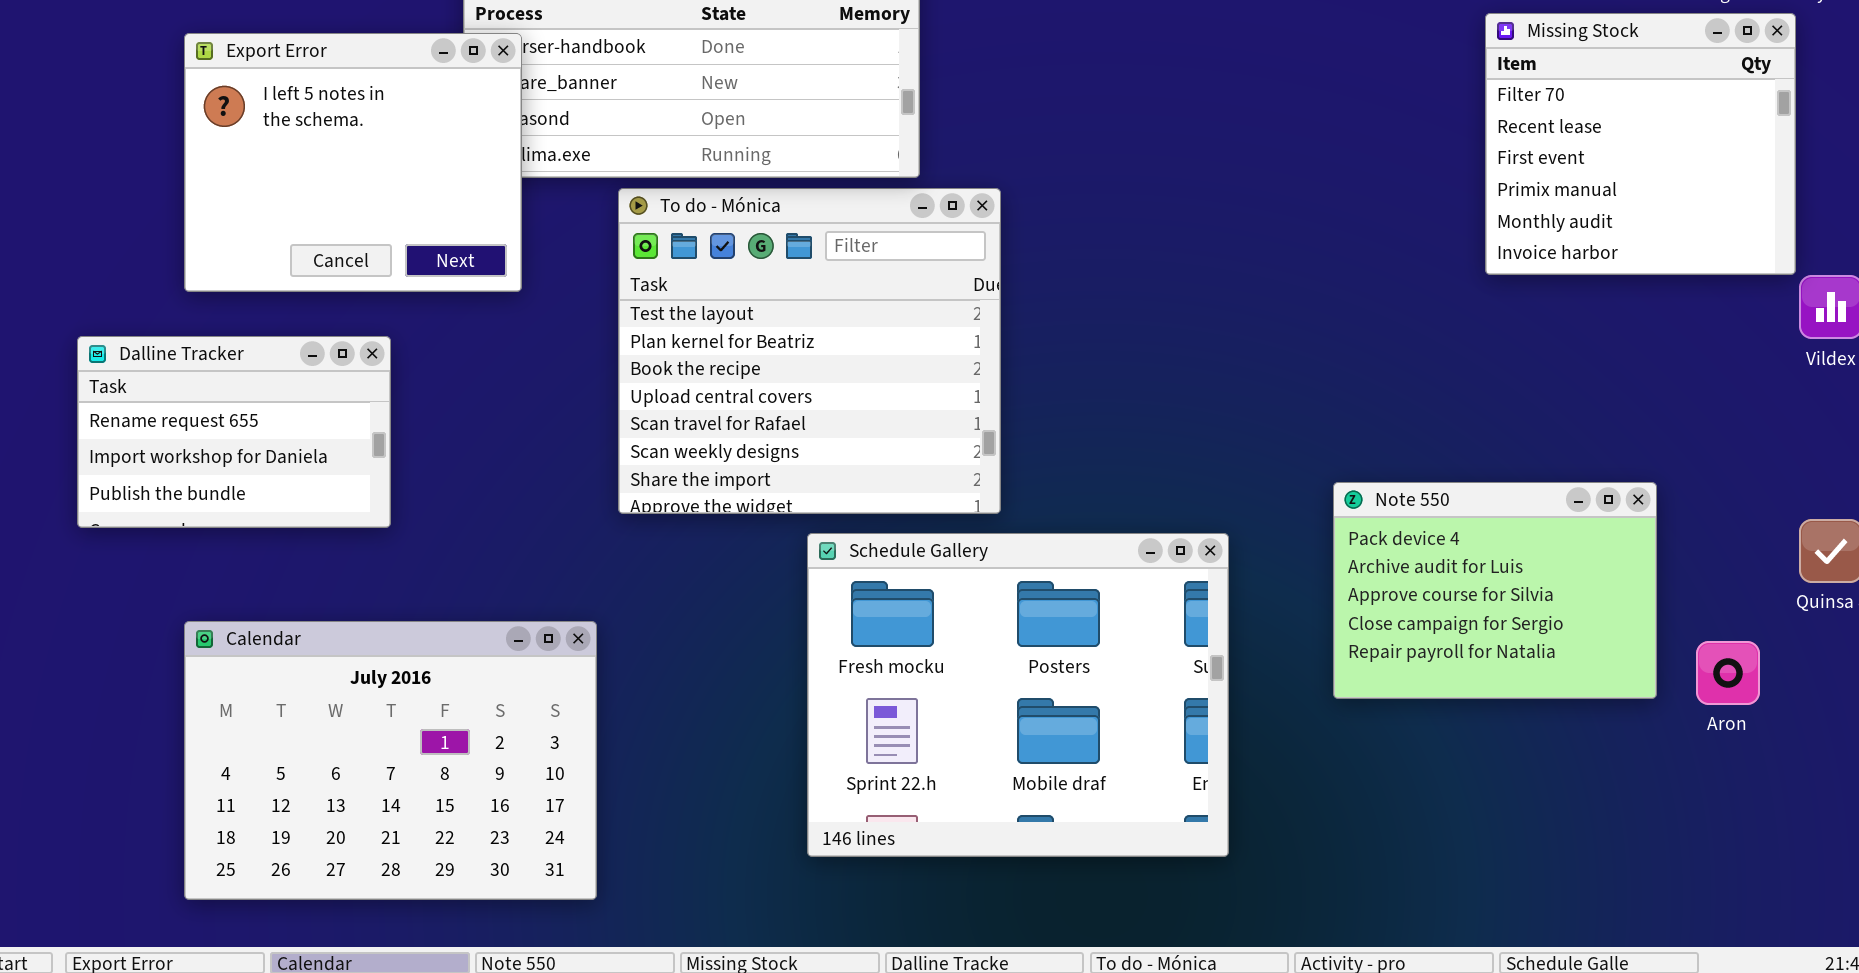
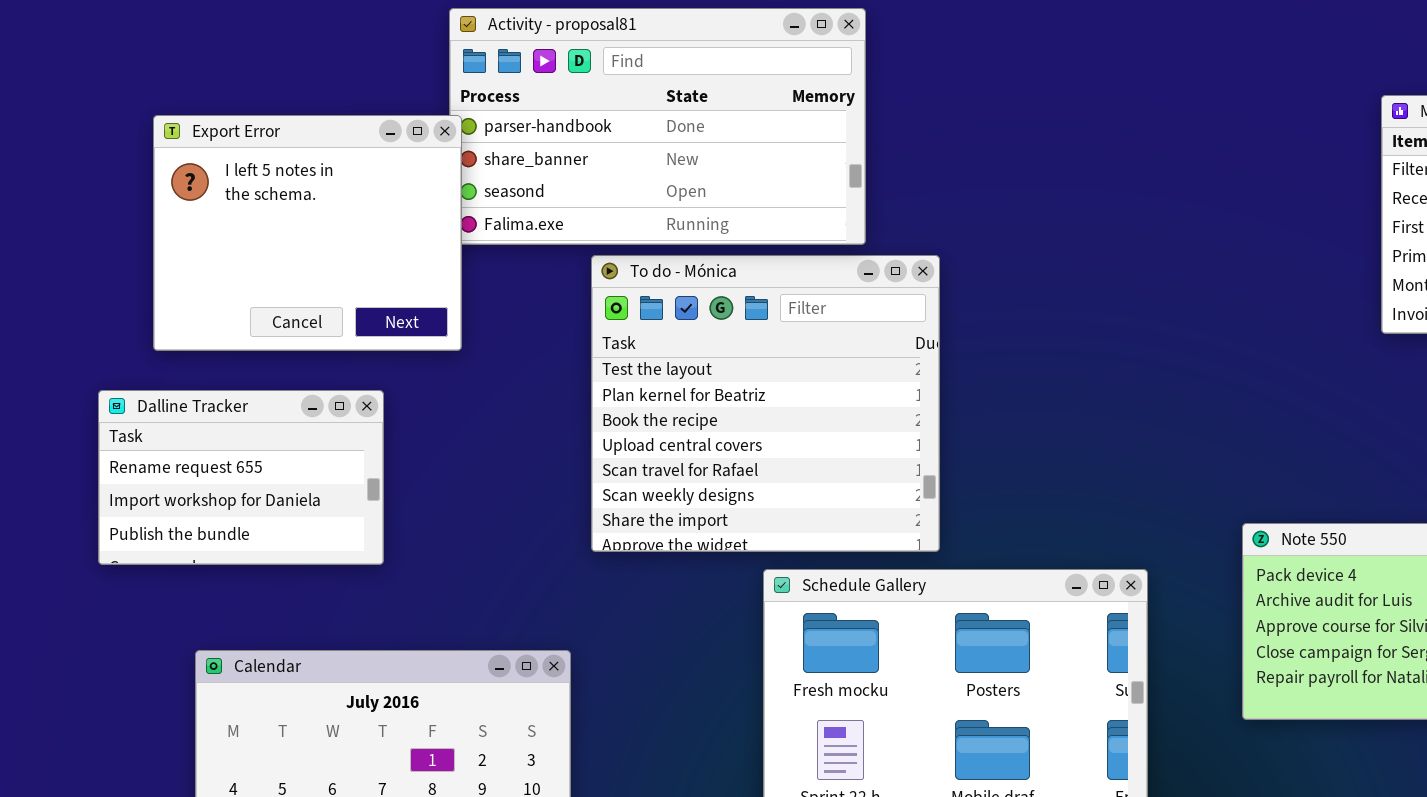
Export Error: [184,33,522,292] -> [153,115,462,351], moved

